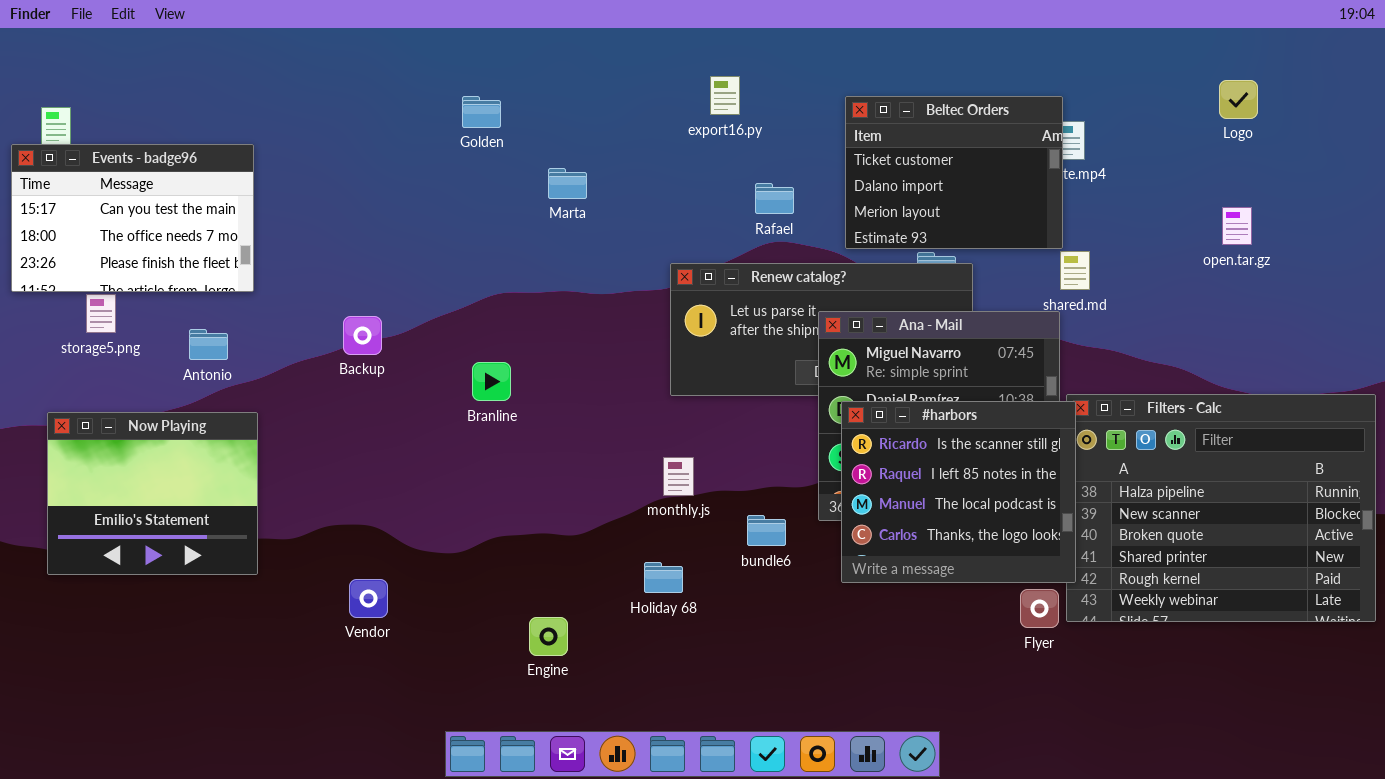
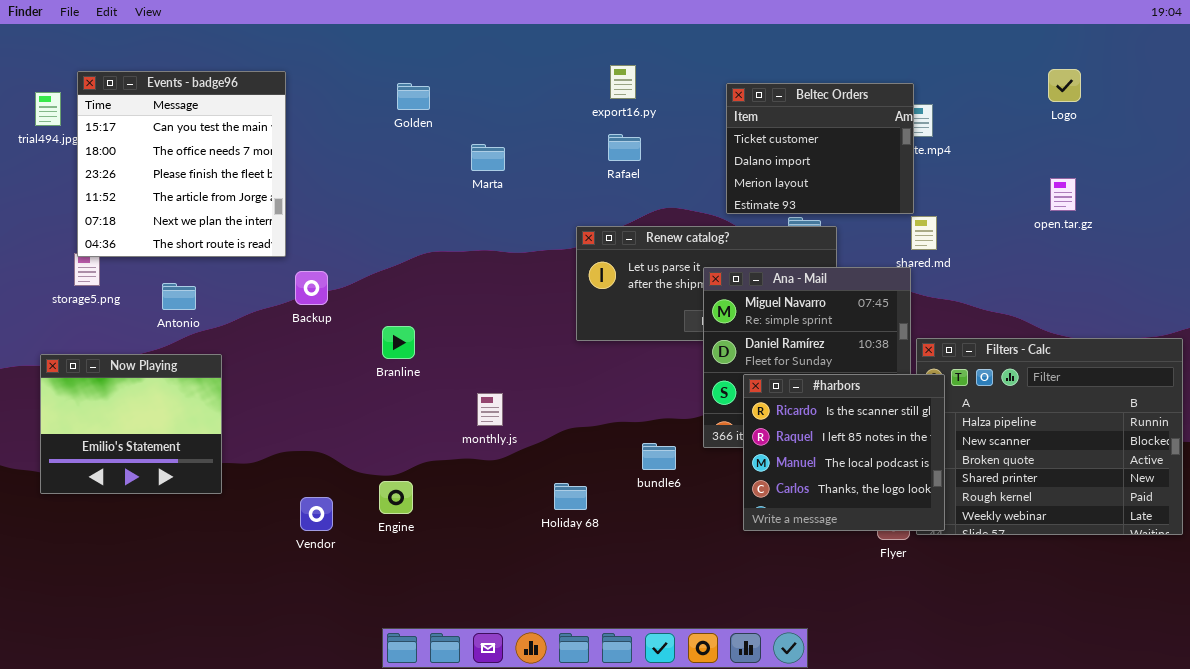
Events - badge96: [11,144,254,292] -> [77,71,286,257], moved, resized
Rafael: [755,183,794,214] -> [608,134,641,161], moved
Branline: [472,362,511,401] -> [382,326,415,359], moved
#harbors: [841,401,1076,583] -> [743,374,945,531], moved
monthly.js: [663,457,694,496] -> [477,393,503,426], moved
Engine: [529,617,568,656] -> [379,481,413,514], moved

